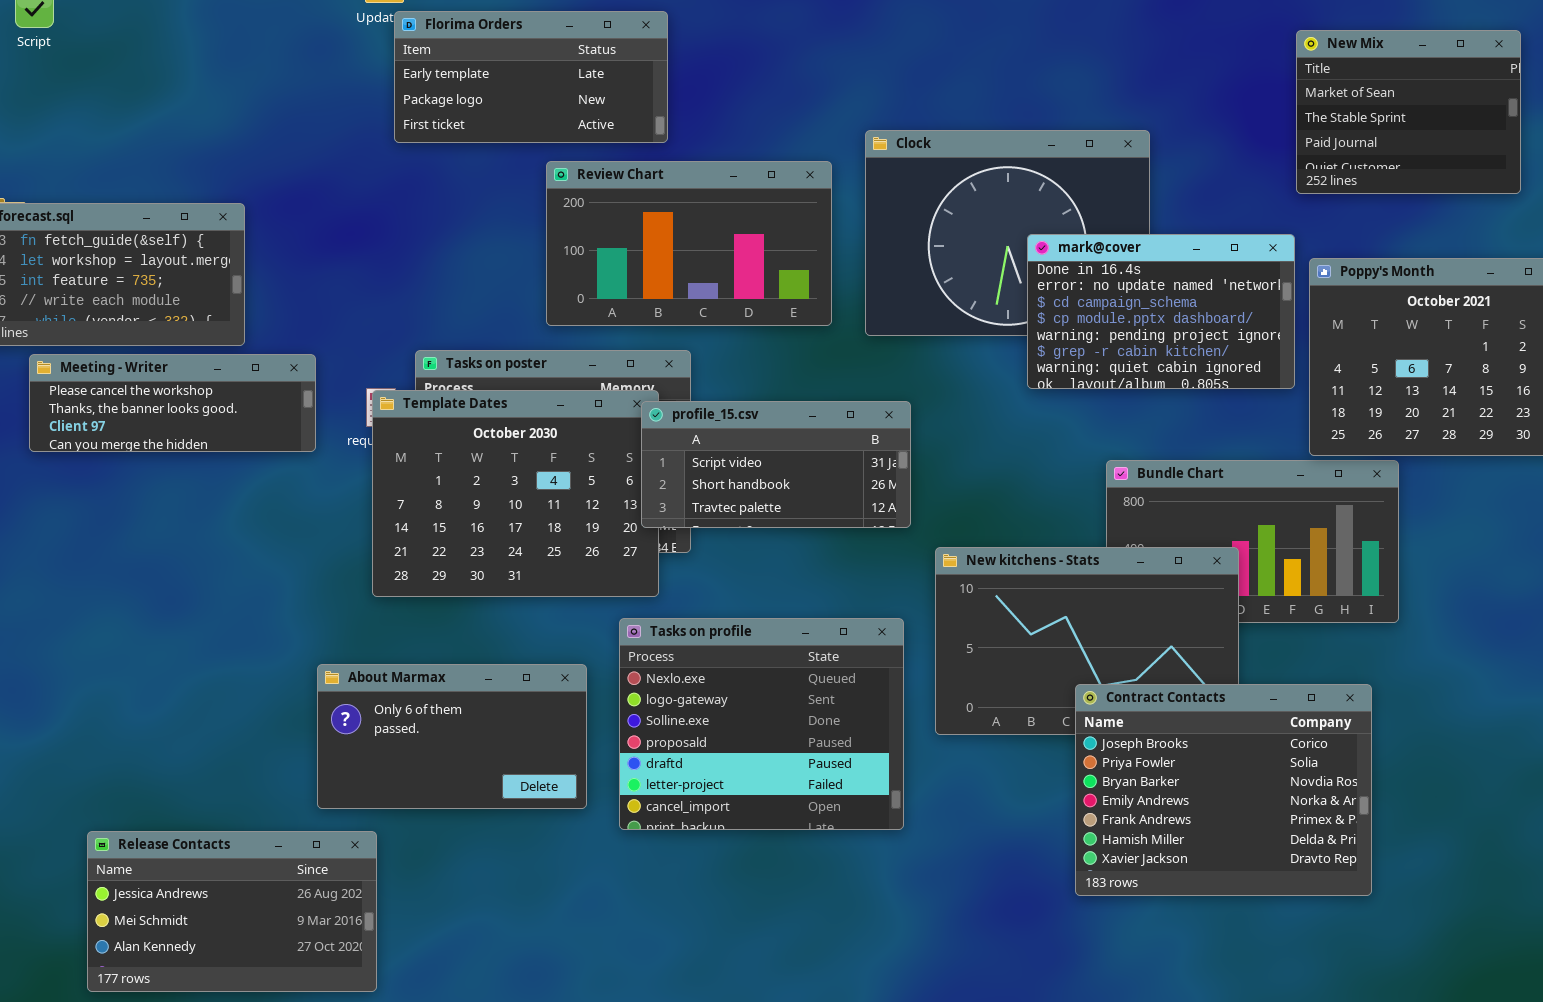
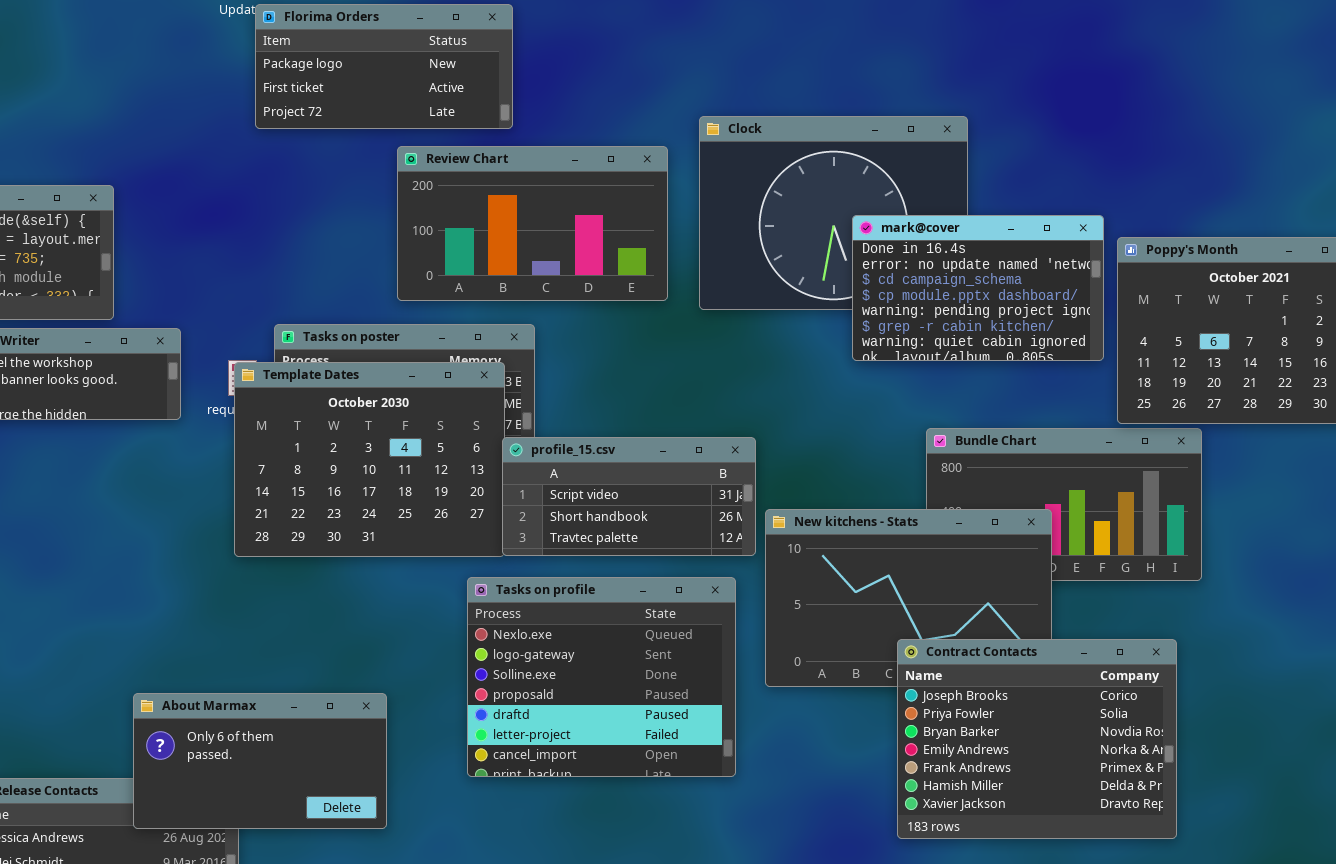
Florima Orders: [394,11,668,143] -> [255,4,513,129], scrolled down 1 row
New Mix: [1296,30,1521,194] -> none, closed
profile_15.csv: [641,401,911,528] -> [502,437,756,556], moved
About Marmax: [317,664,587,809] -> [133,693,387,829], moved

